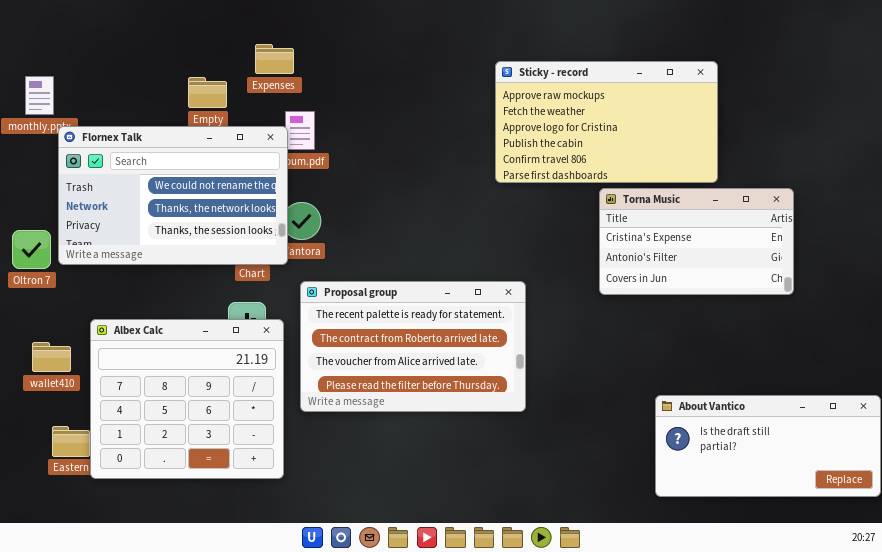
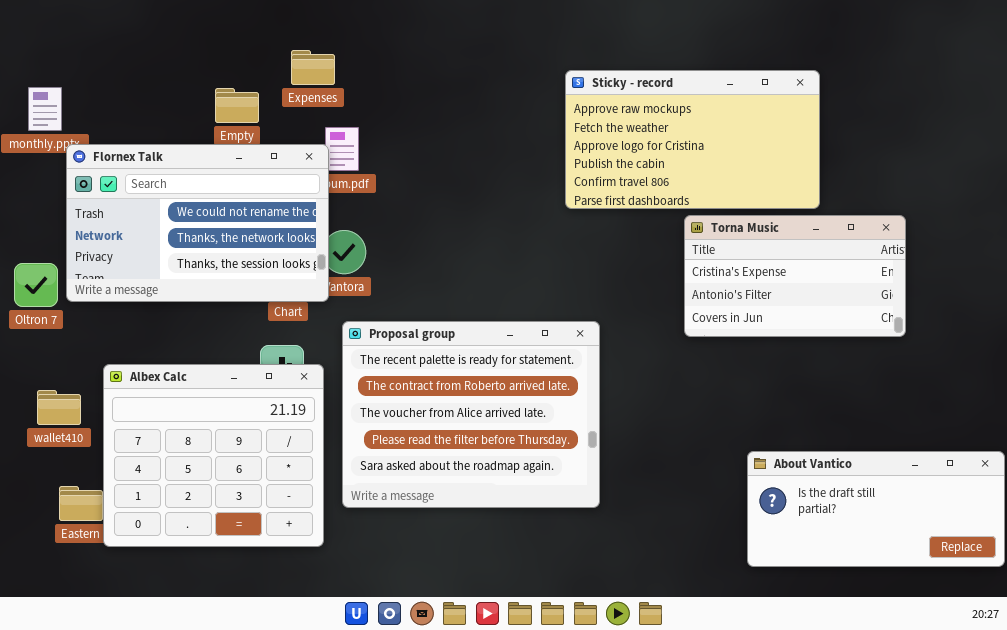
Proposal group: [300,281,526,412] -> [342,321,600,508], resized

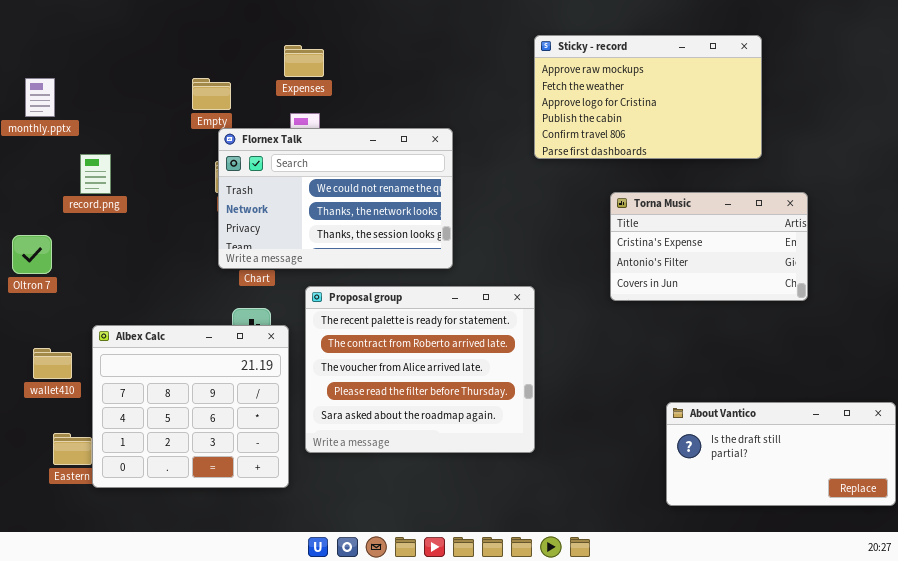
Expenses: [291,50,335,85] -> [284,45,324,77], moved
Sticky - record: [565,70,820,209] -> [534,35,762,159], moved
Flornex Talk: [66,144,329,302] -> [218,128,453,269], moved

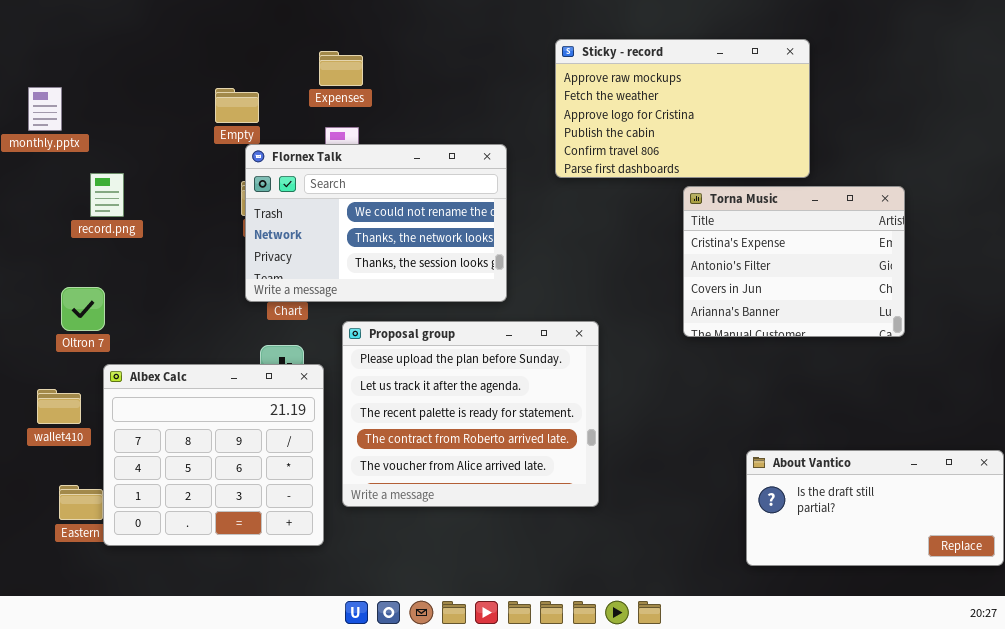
Sticky - record: [534,35,762,159] -> [555,39,810,178], moved
Torna Music: [610,192,808,301] -> [683,186,905,337], resized
Oltron 7: [12,235,52,274] -> [61,287,105,331], moved
Proposal group: [305,286,535,453] -> [342,321,599,507], scrolled up 2 rows

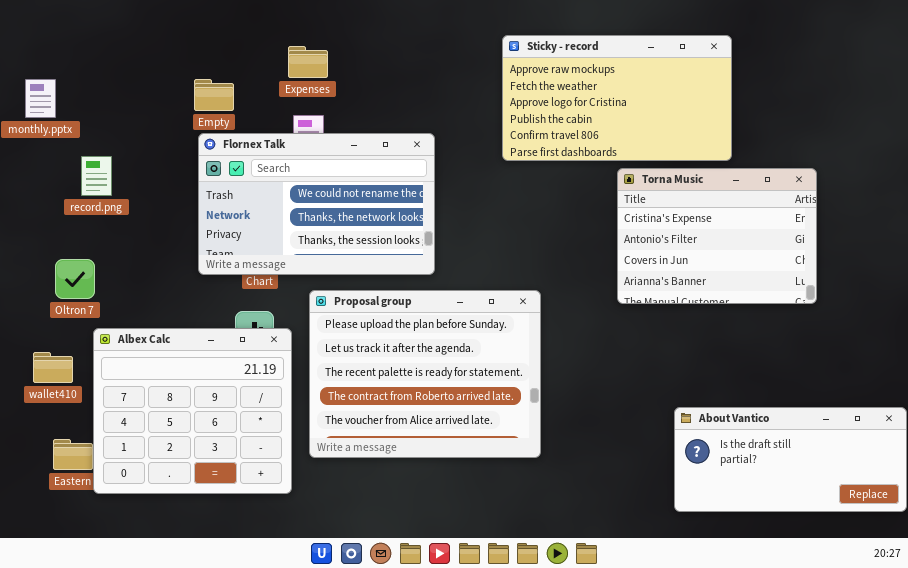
Flornex Talk: [245,144,507,302] -> [198,133,435,275], moved

